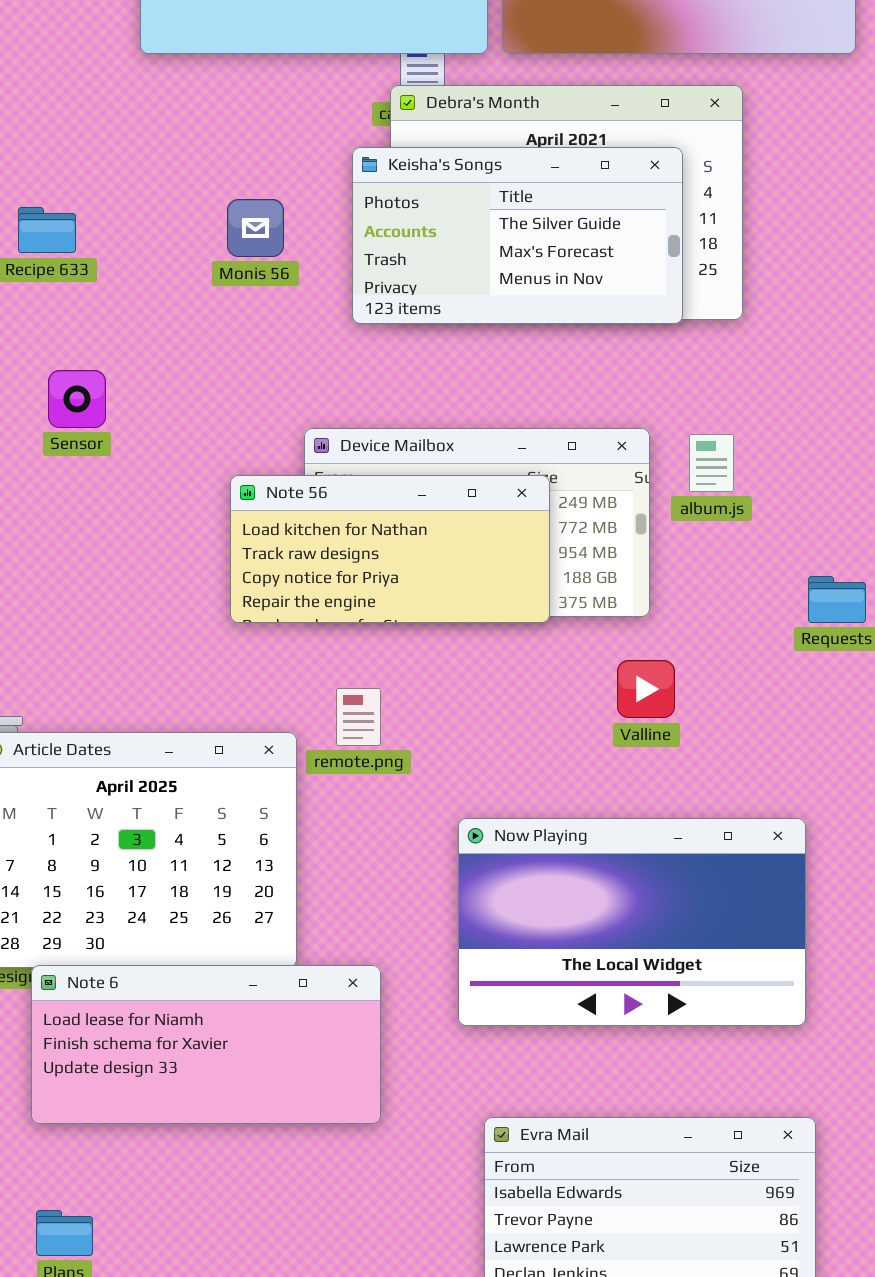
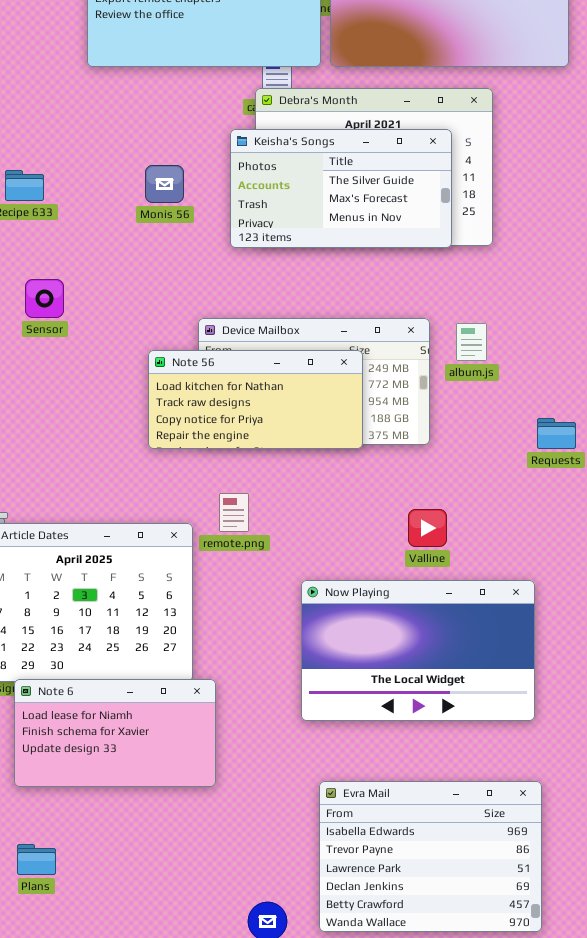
Valline: [617,660,675,718] -> [408,509,447,547], moved
Note 6: [31,965,381,1124] -> [14,679,216,787], resized

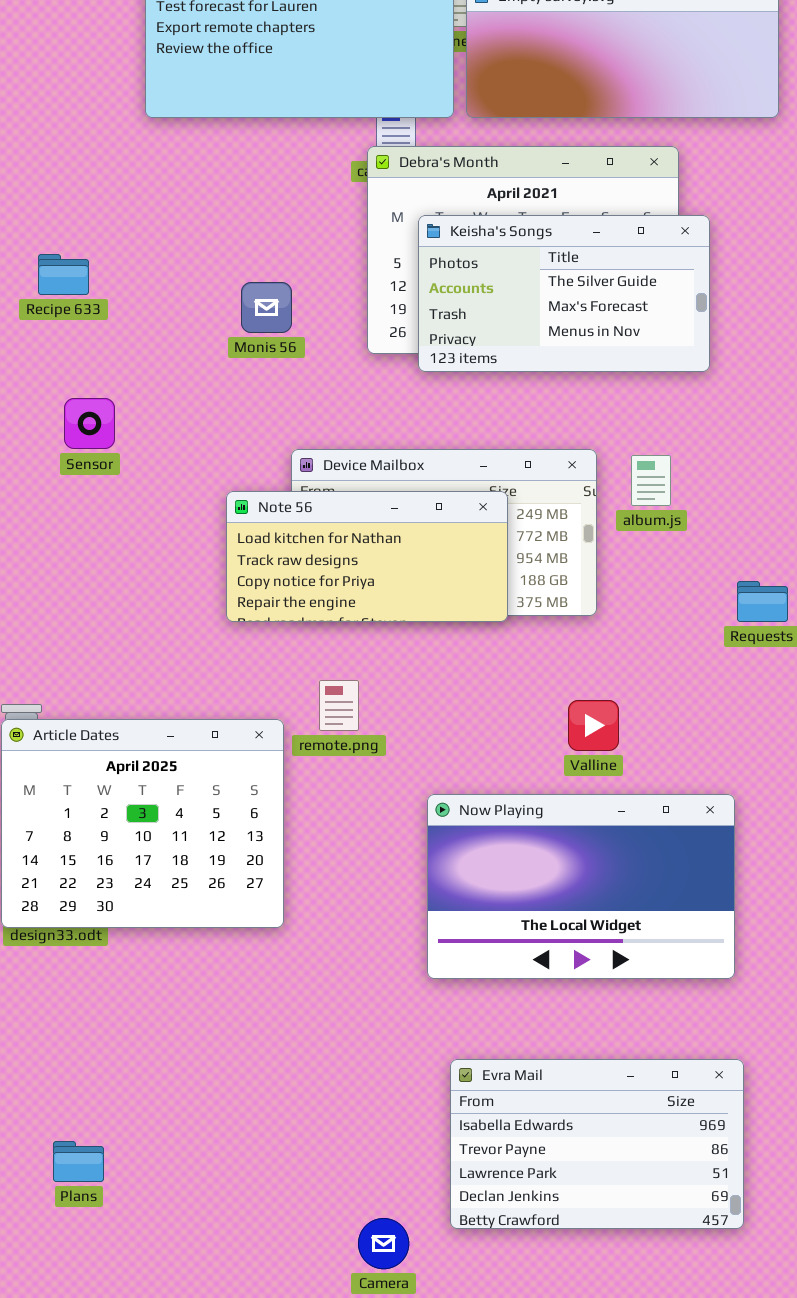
Keisha's Songs: [230,129,452,248] -> [418,215,710,372], moved
Monis 56: [145,165,184,203] -> [241,282,292,333], moved
Note 6: [14,679,216,787] -> none, closed
Evra Mail: [319,781,542,932] -> [450,1059,744,1229], resized

